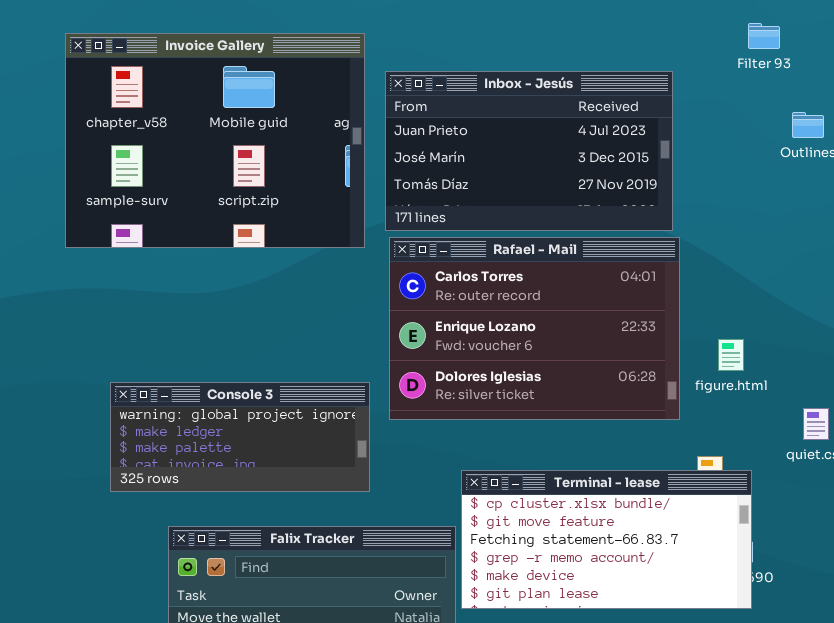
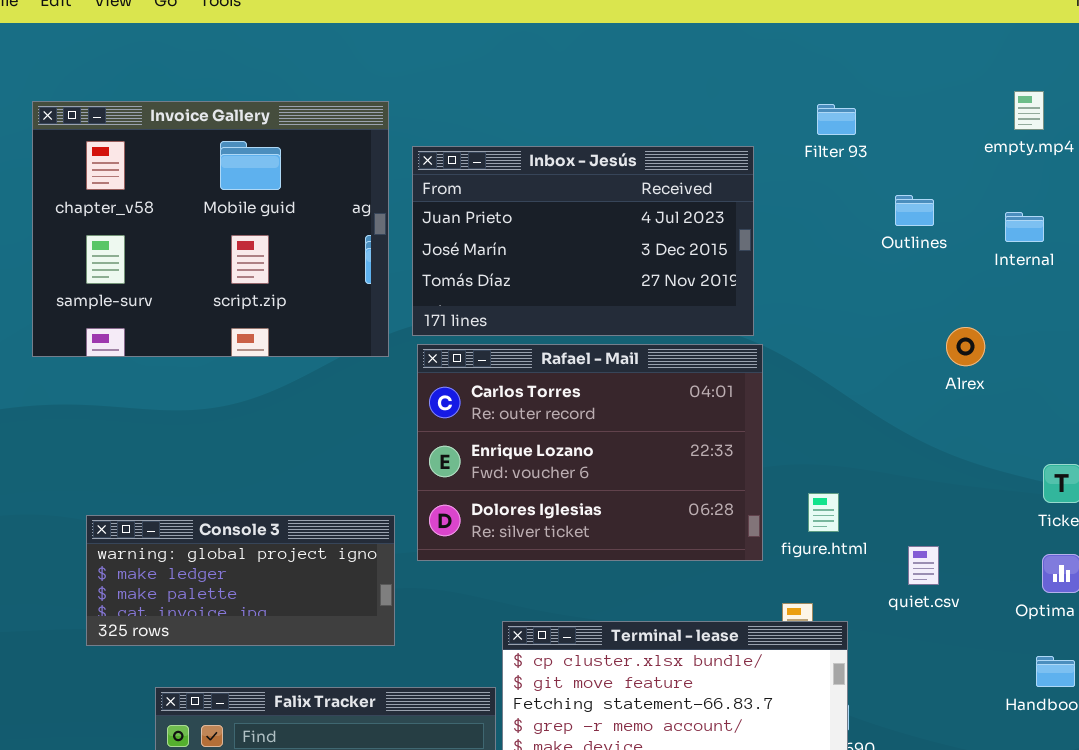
Filter 93: [748,23,780,49] -> [817,104,856,135], moved
figure.html: [718,339,744,371] -> [808,493,839,532], moved

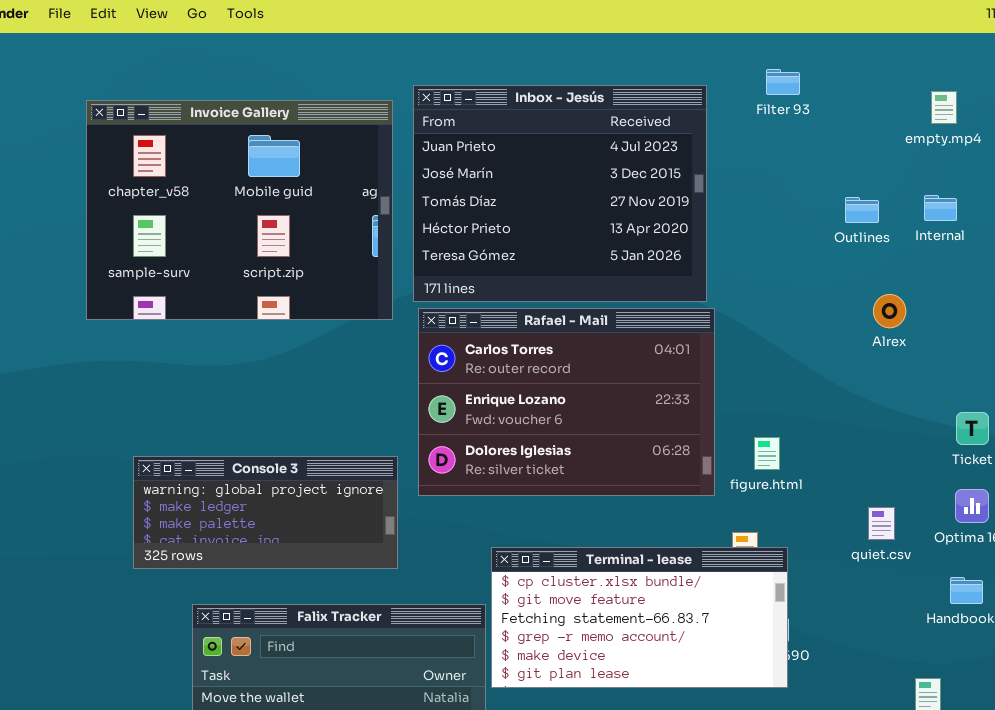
Filter 93: [817,104,856,135] -> [766,69,800,95], moved
Inbox - Jesús: [412,146,754,336] -> [413,85,707,302], resized
Outlines: [895,195,934,226] -> [845,197,879,223], moved
quiet.csv: [908,546,939,585] -> [868,507,895,540], moved

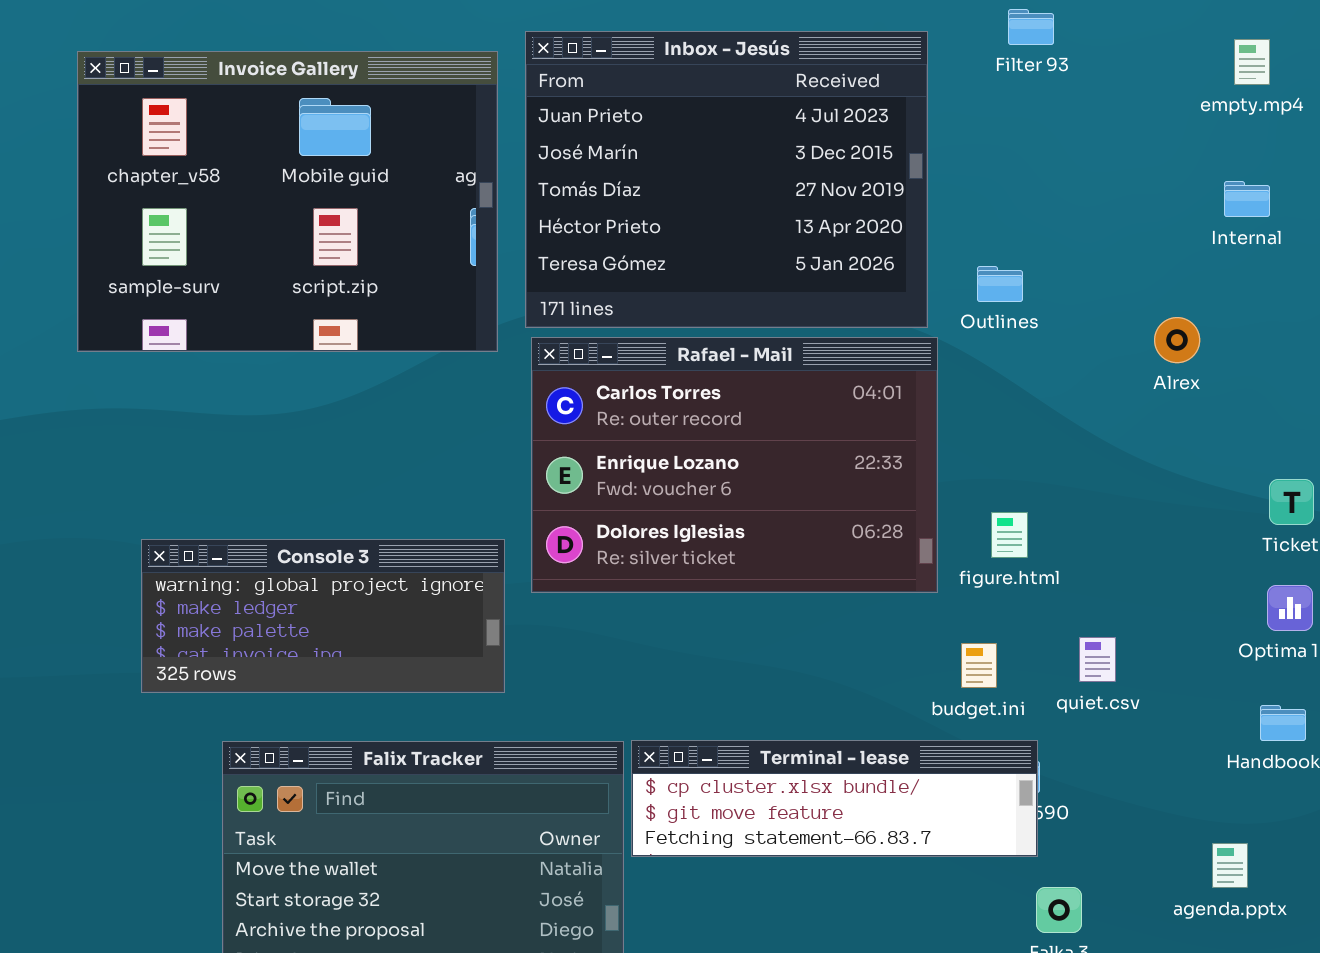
Outlines: [845,197,879,223] -> [977,266,1023,302], moved
quiet.csv: [868,507,895,540] -> [1079,637,1116,682], moved
Terminal - lease: [491,547,788,688] -> [631,740,1038,857], resized

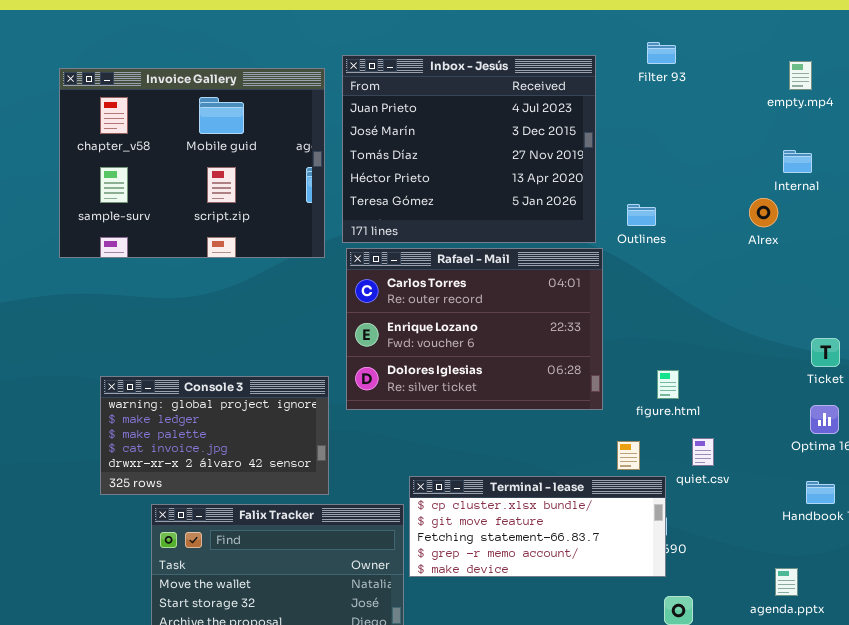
Alrex: [1154,317,1200,363] -> [749,198,778,227], moved
figure.html: [991,512,1028,558] -> [657,370,679,399], moved
Console 3: [141,539,505,693] -> [100,376,329,495], resized
Terminal - lease: [631,740,1038,857] -> [409,476,666,577], resized

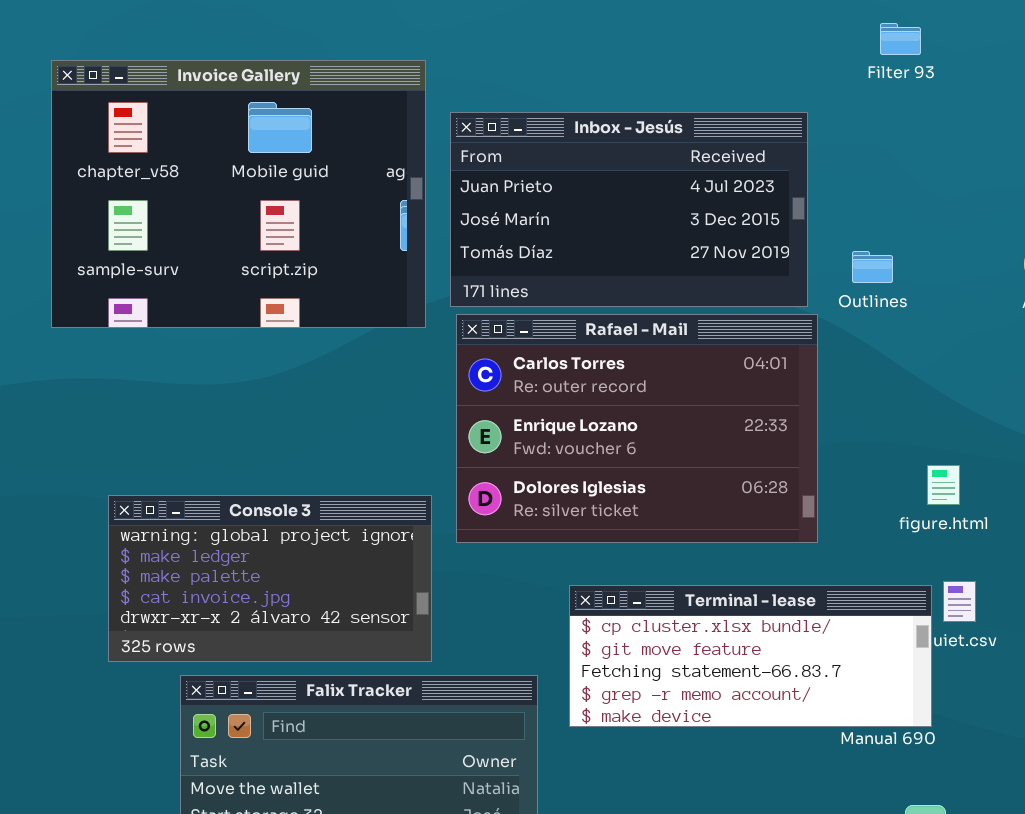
Inbox - Jesús: [342,55,596,243] -> [450,112,808,307], resized
figure.html: [657,370,679,399] -> [927,465,960,505], moved
Terminal - lease: [409,476,666,577] -> [569,585,932,727], moved

